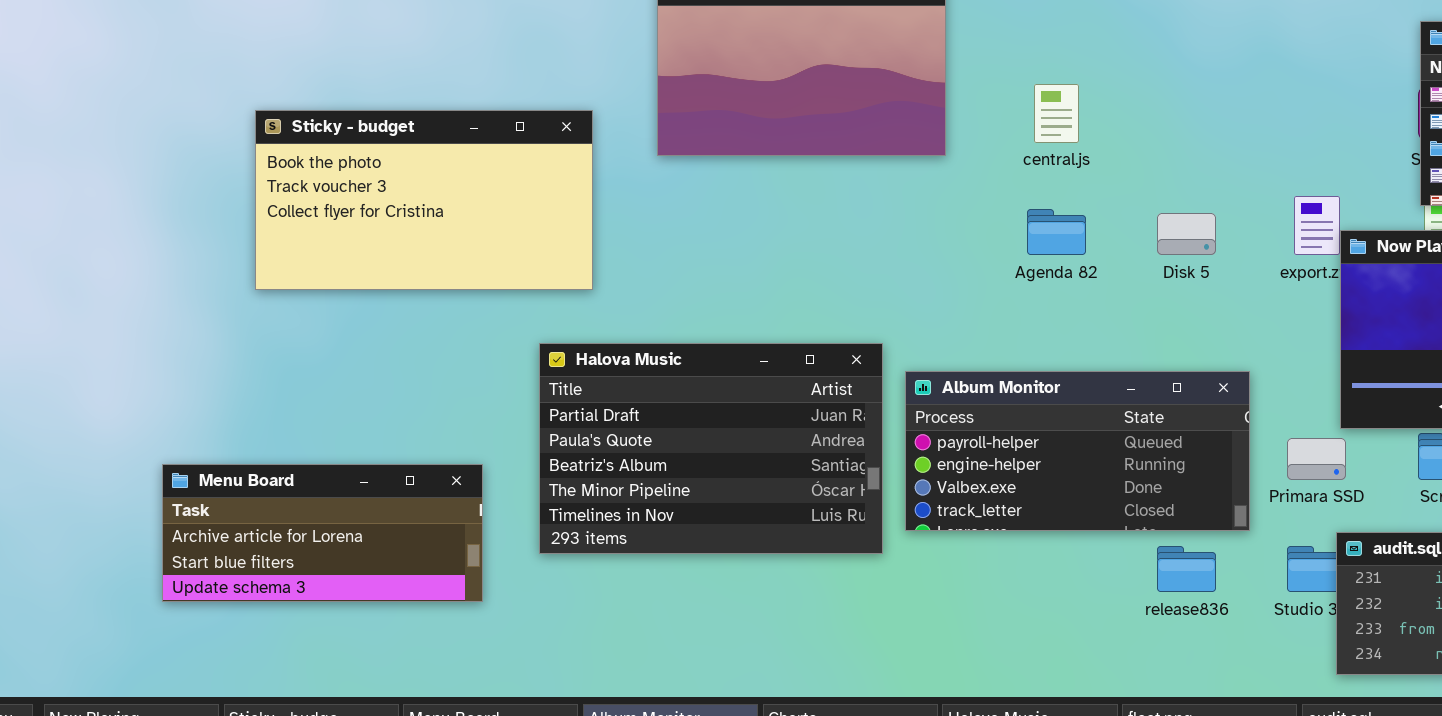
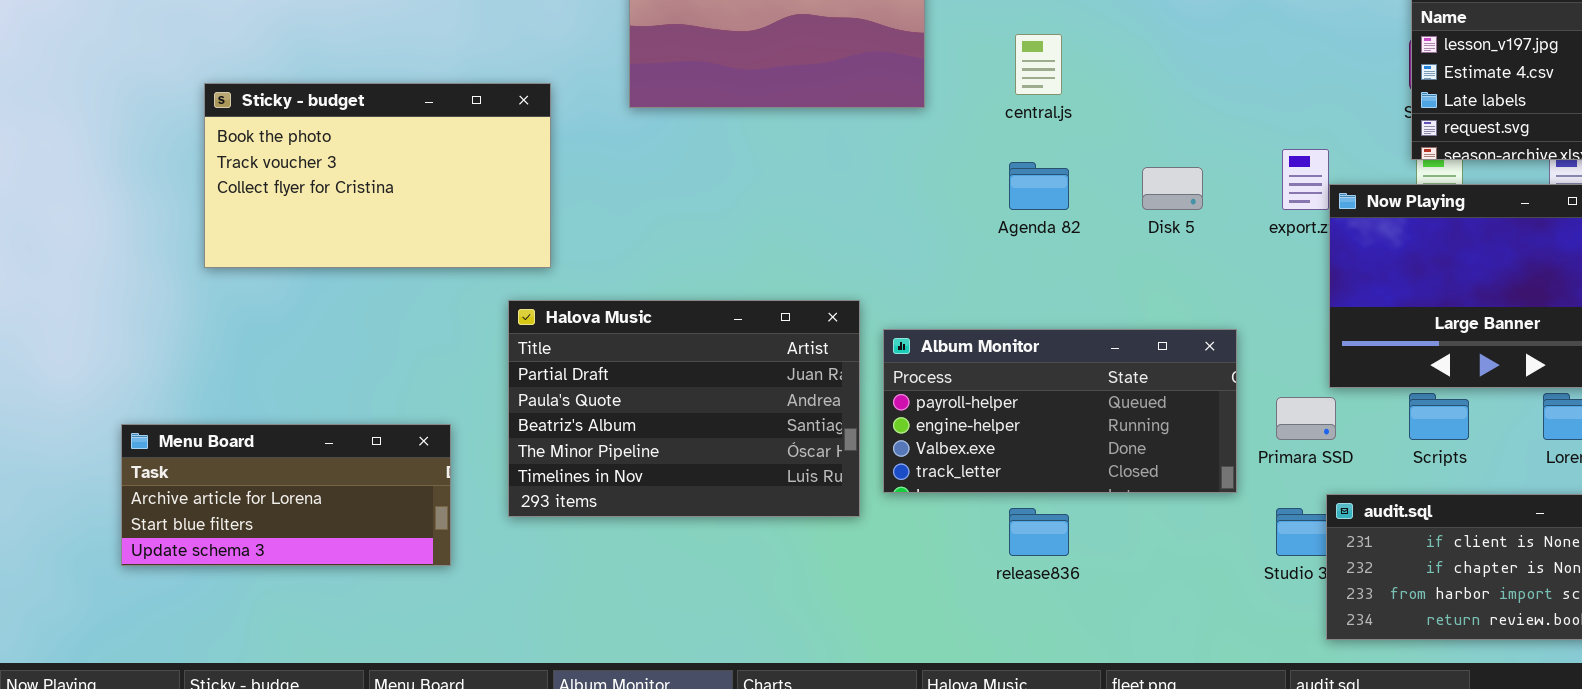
Sticky - budget: [255,110,593,290] -> [204,83,551,268], moved
release836: [1157,546,1216,592] -> [1009,508,1069,556], moved

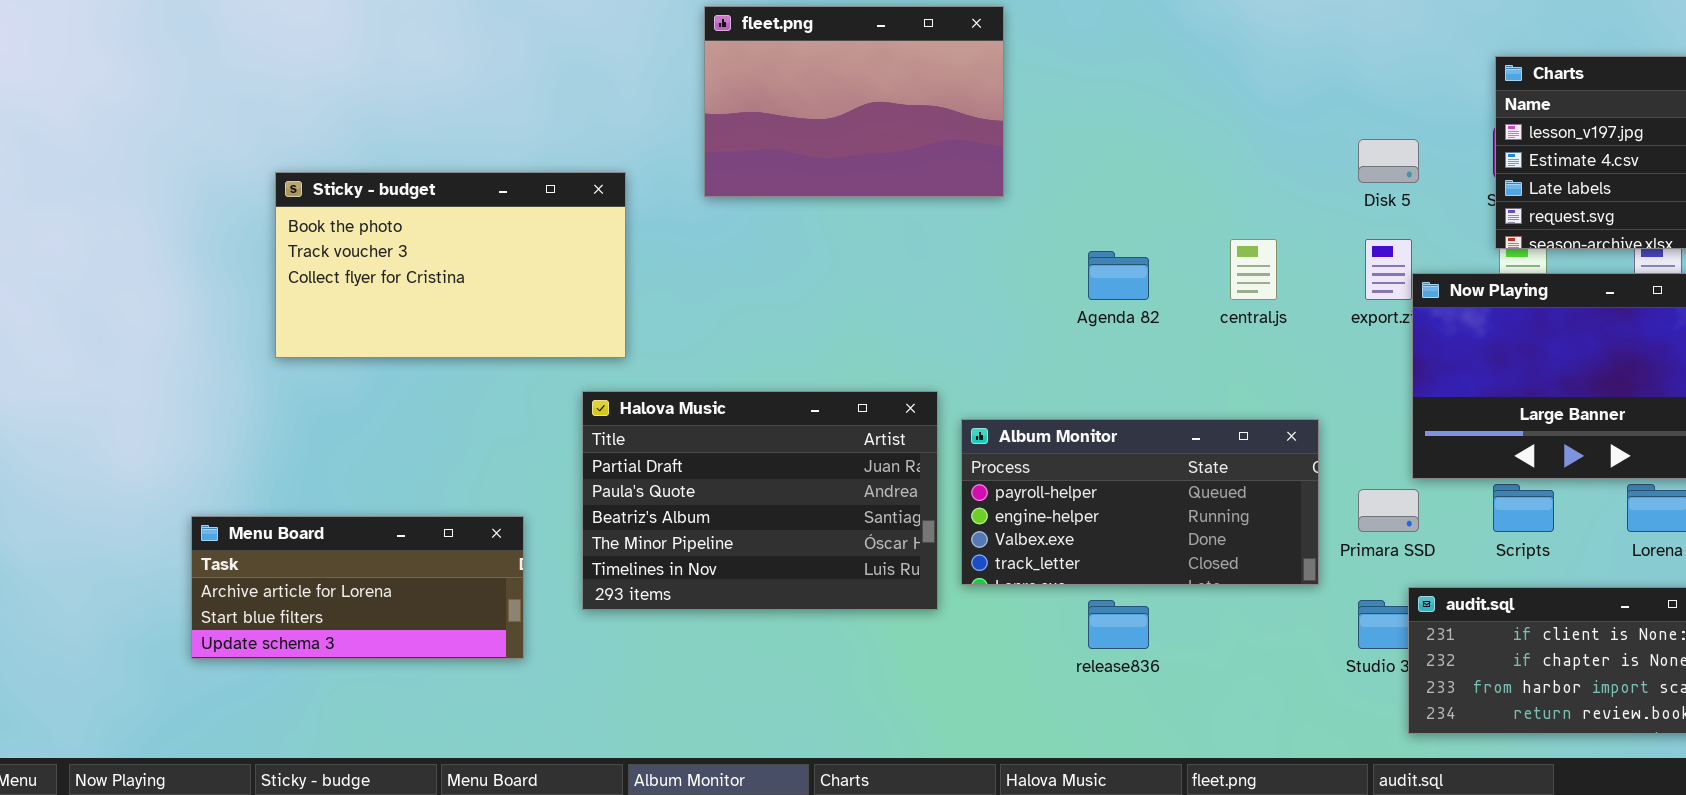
central.js: [1015,34,1062,95] -> [1230,239,1277,300], moved
Disk 5: [1142,167,1203,210] -> [1358,139,1419,183], moved

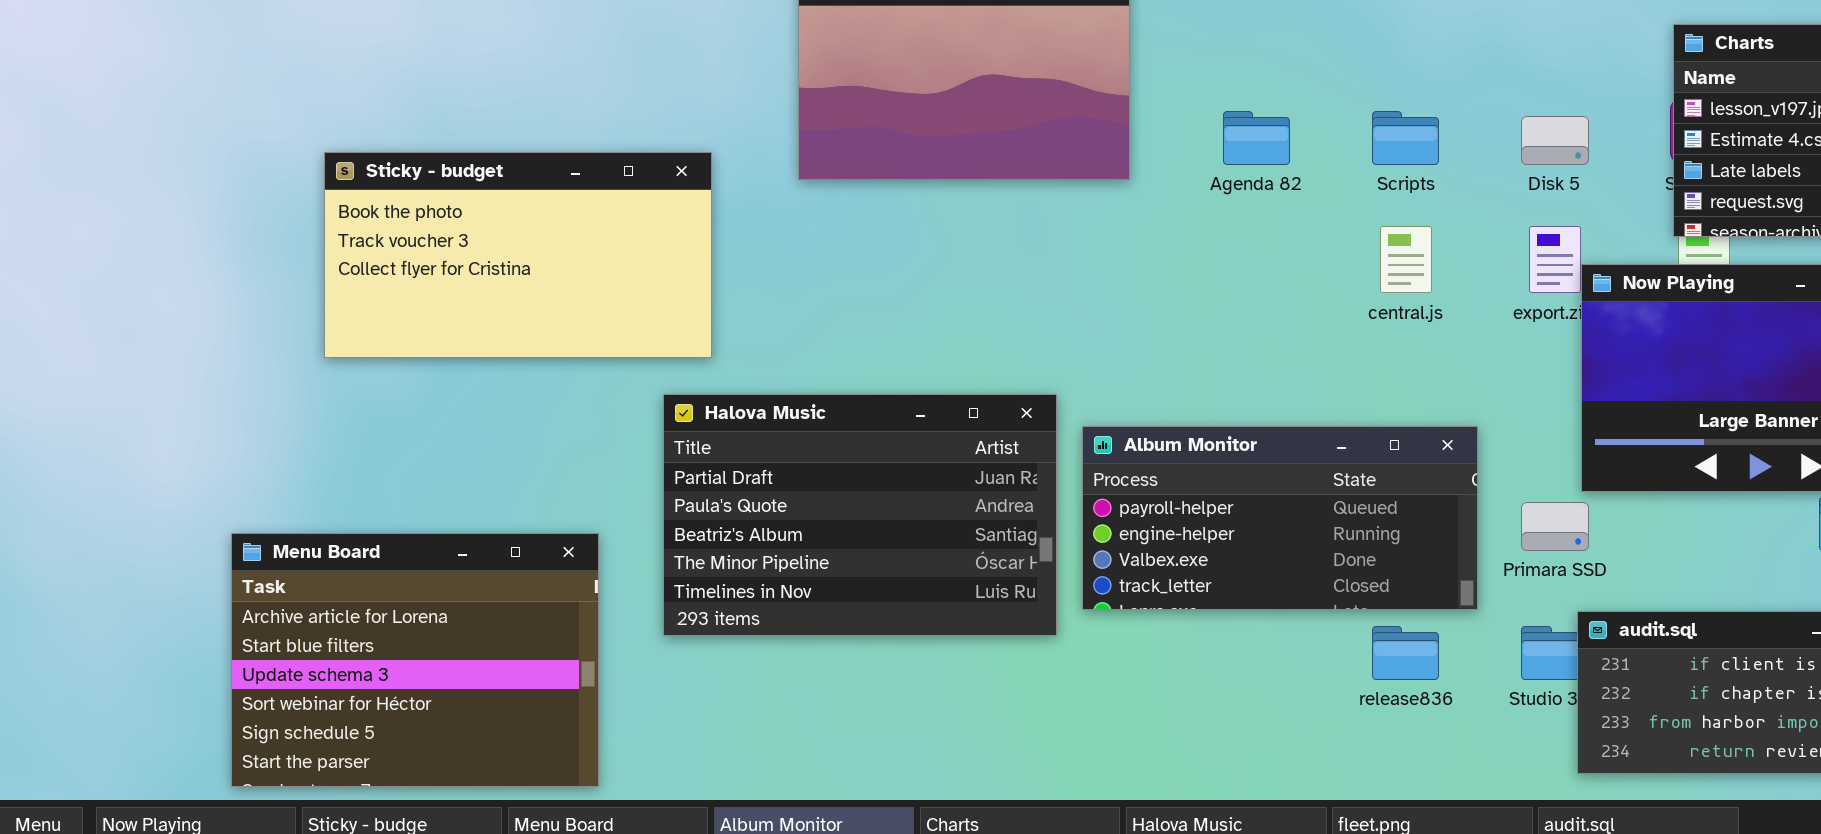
Agenda 82: [1088,251,1149,300] -> [1223,111,1290,165], moved
Scripts: [1493,484,1554,532] -> [1372,111,1439,165], moved
Menu Board: [191,516,524,659] -> [231,533,599,787], resized
release836: [1088,600,1149,649] -> [1372,626,1439,680], moved

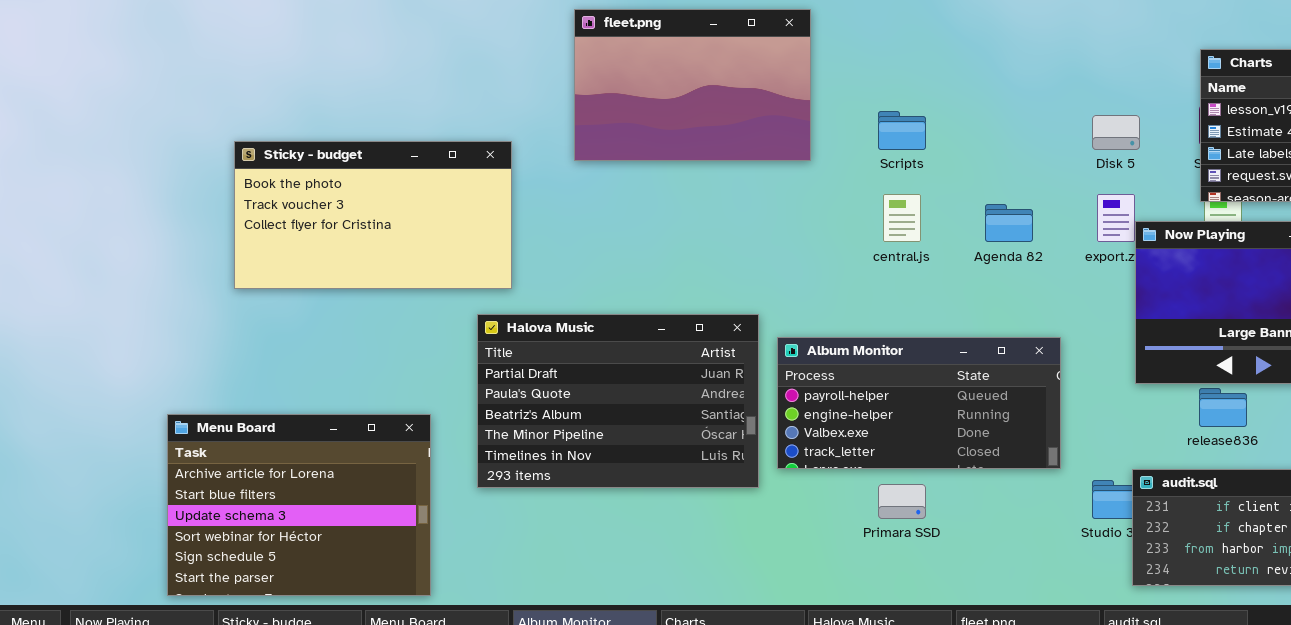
Agenda 82: [1223,111,1290,165] -> [985,204,1033,242], moved
Scripts: [1372,111,1439,165] -> [878,111,926,150], moved
central.js: [1380,226,1432,293] -> [883,194,921,242], moved
Primara SSD: [1521,502,1589,551] -> [878,484,926,519], moved
release836: [1372,626,1439,680] -> [1199,388,1247,427], moved

